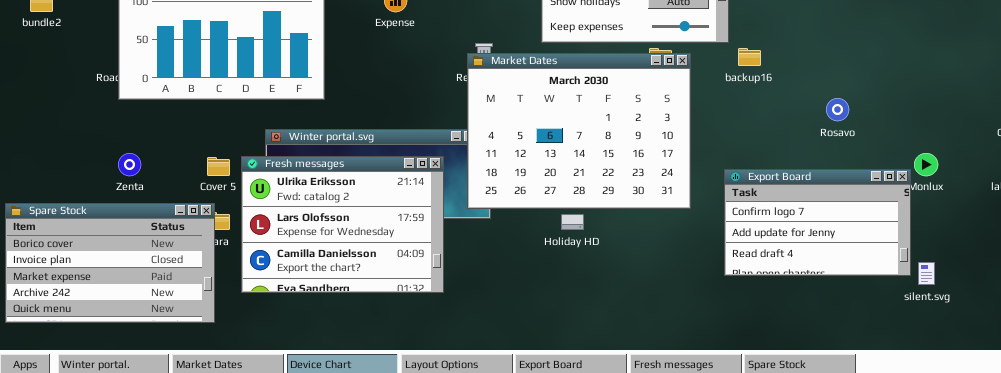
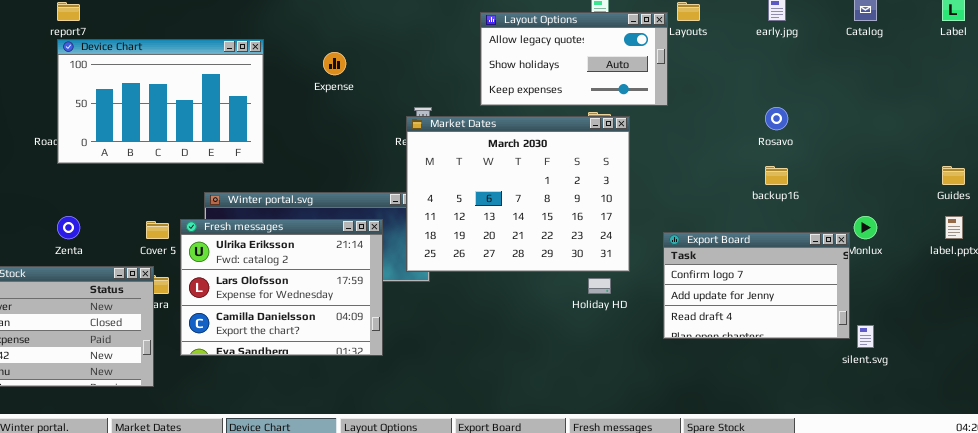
backup16: [738,48,761,66] -> [765,166,788,185], moved
Rosavo: [826,98,849,121] -> [765,107,788,130], moved
Holiday HD: [561,214,584,230] -> [588,278,611,294], moved

